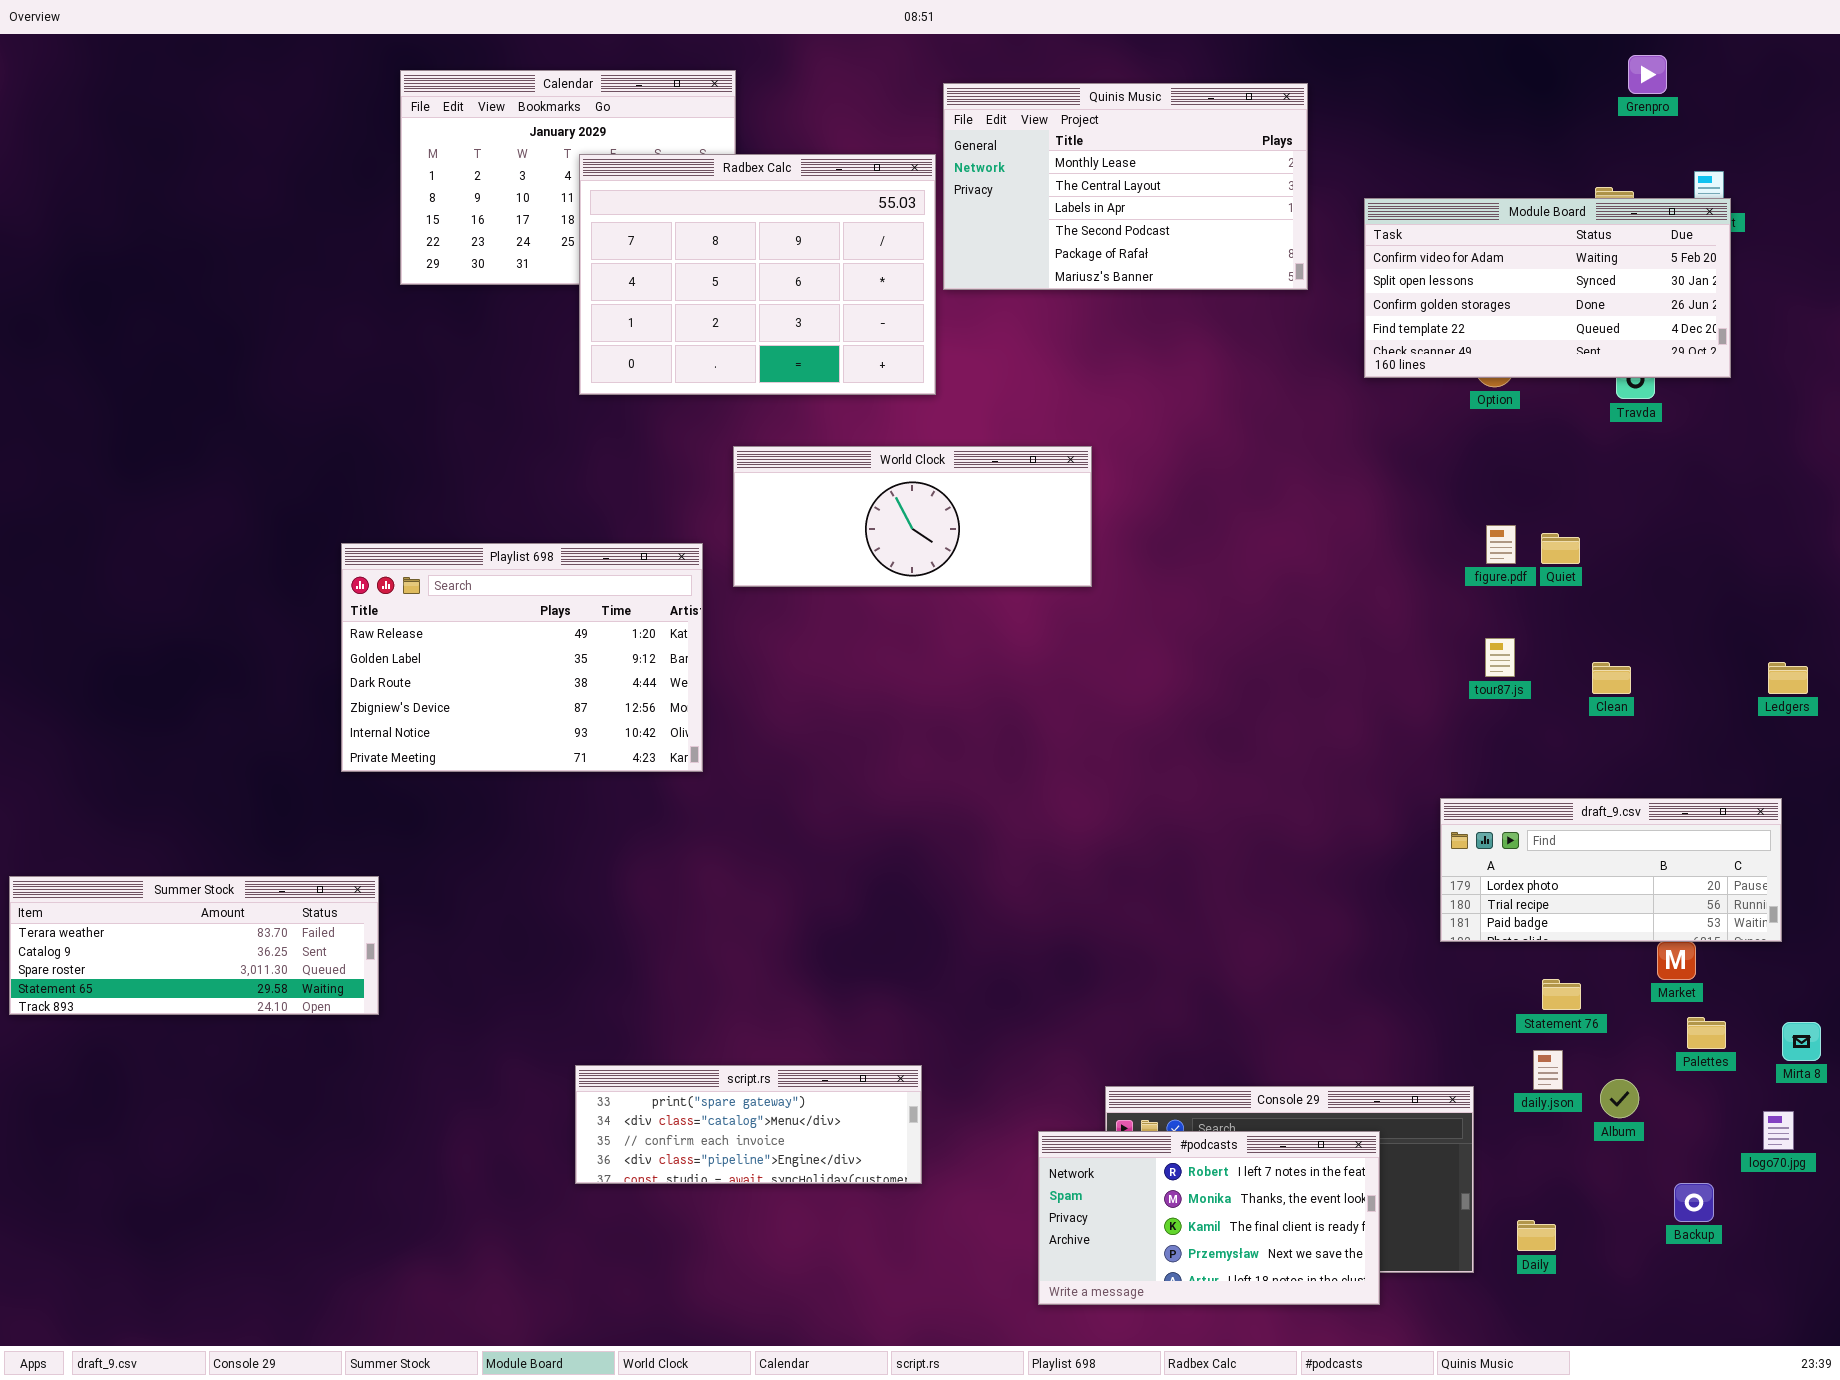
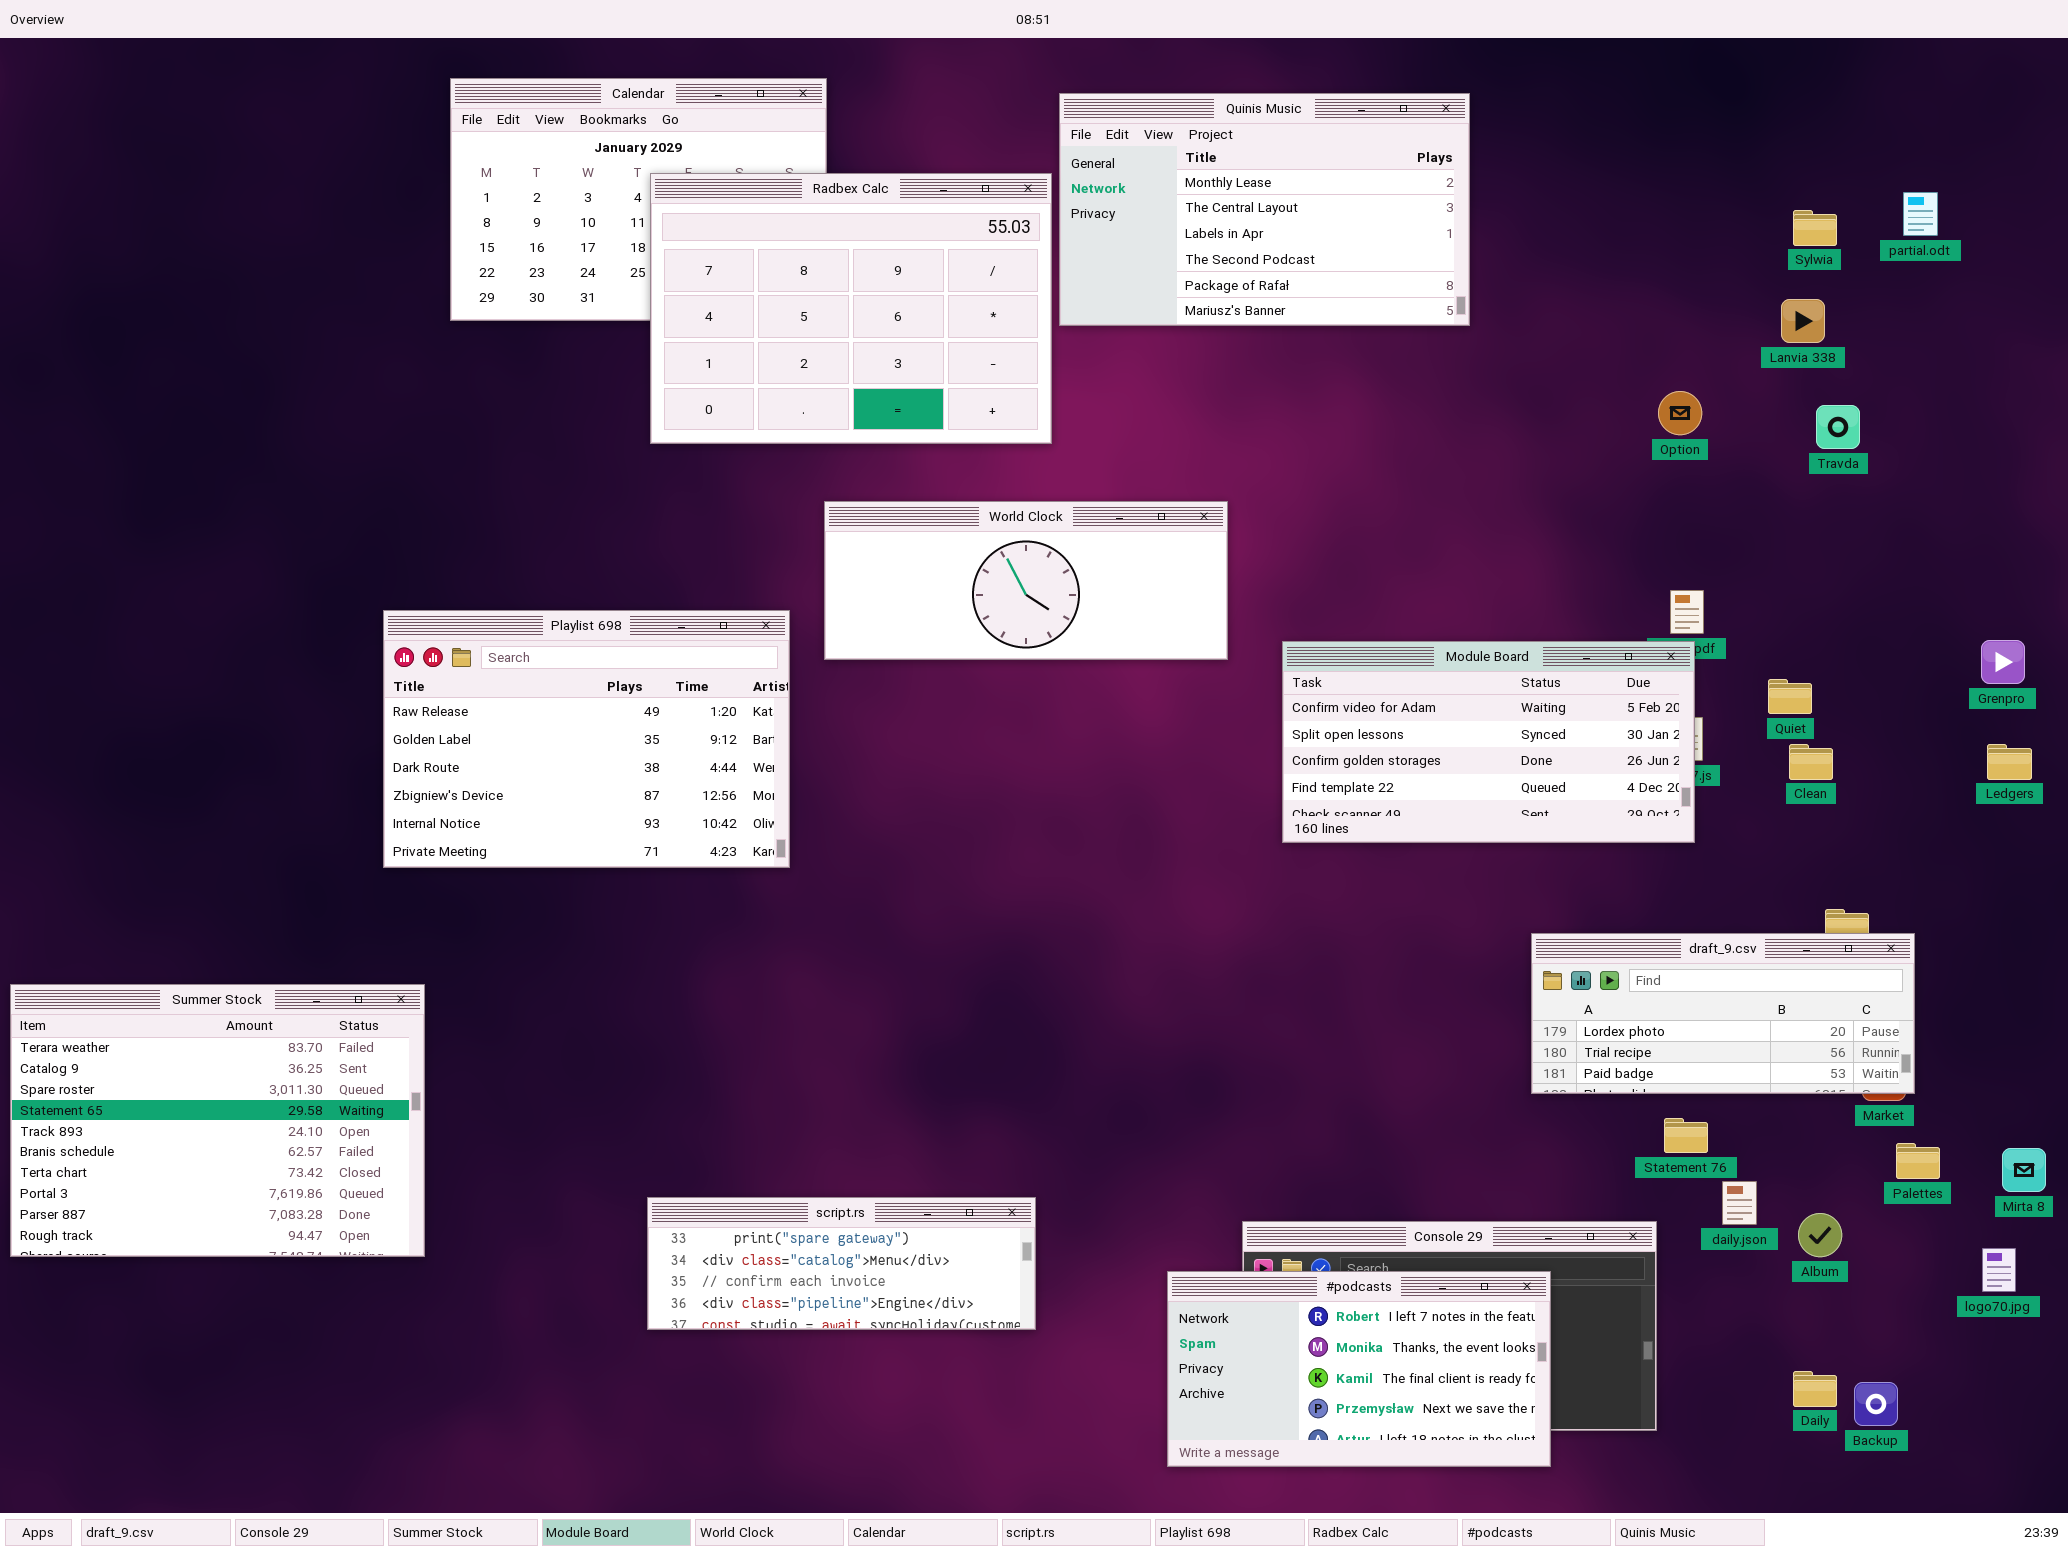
Grenpro: [1628,55,1667,94] -> [1981,640,2025,684], moved
Module Board: [1364,198,1731,378] -> [1282,641,1695,843], moved
Quiet: [1541,533,1580,564] -> [1768,679,1812,714], moved
draft_9.csv: [1440,798,1782,942] -> [1531,933,1915,1094], moved
Summer Stock: [9,876,379,1015] -> [10,984,425,1257], resized
Statement 76: [1542,979,1581,1010] -> [1664,1118,1708,1153], moved
Backup: [1674,1183,1714,1222] -> [1854,1382,1898,1426], moved
Daily: [1517,1220,1556,1251] -> [1793,1371,1837,1407], moved

